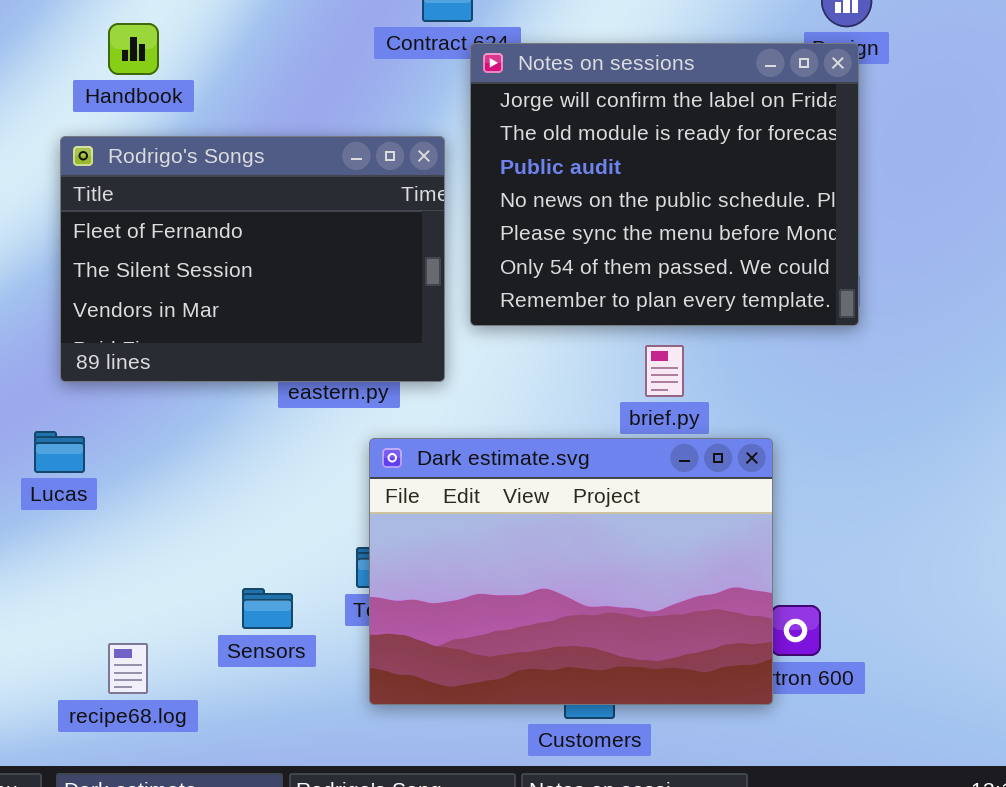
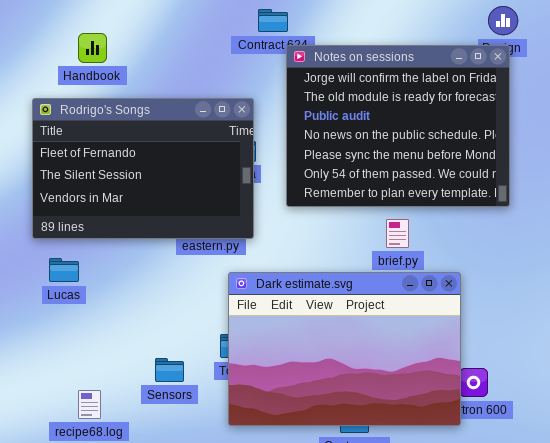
Rodrigo's Songs: [60,136,445,382] -> [32,98,254,239], moved
Lucas: [34,431,85,473] -> [49,258,79,282], moved

